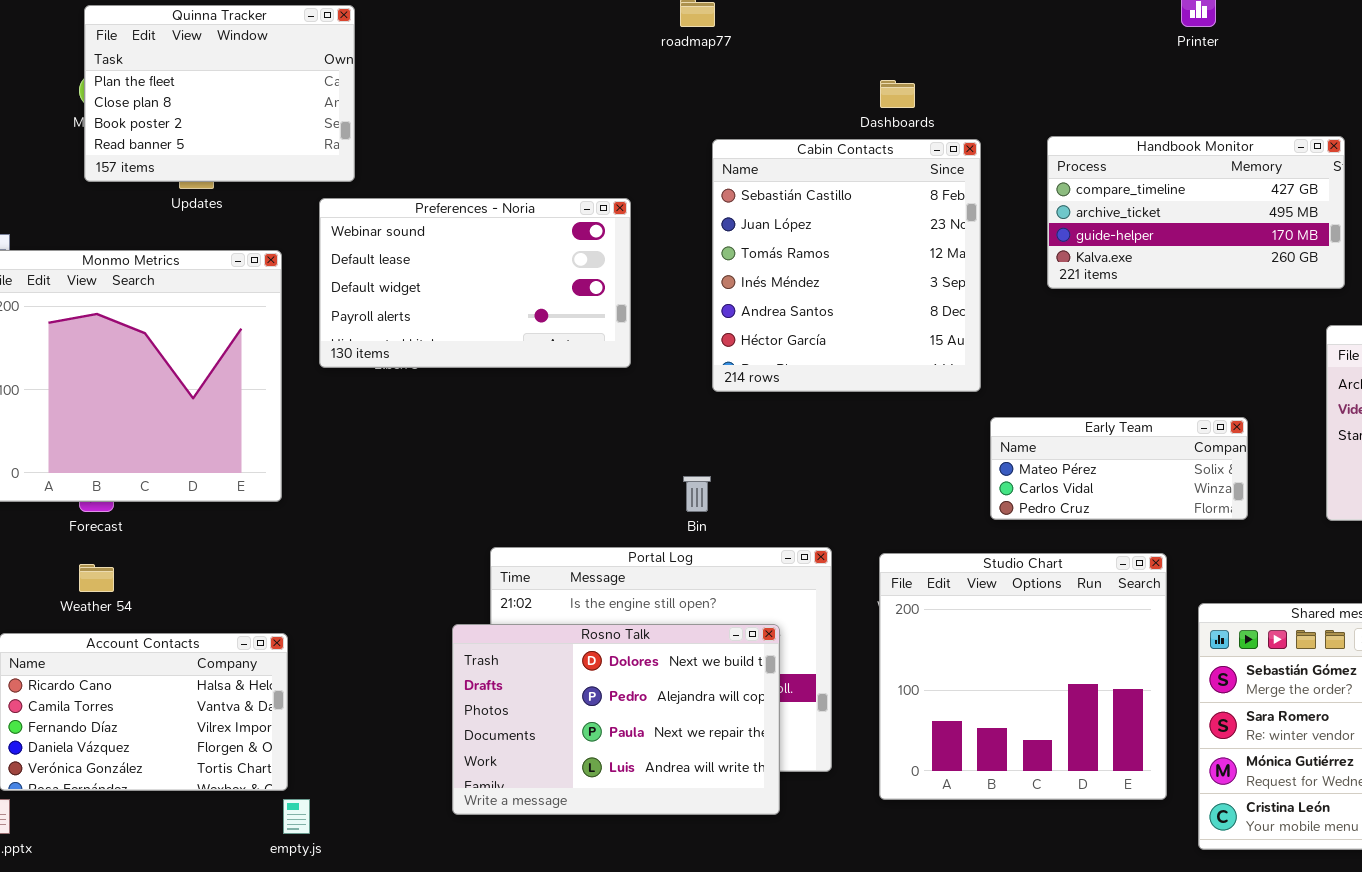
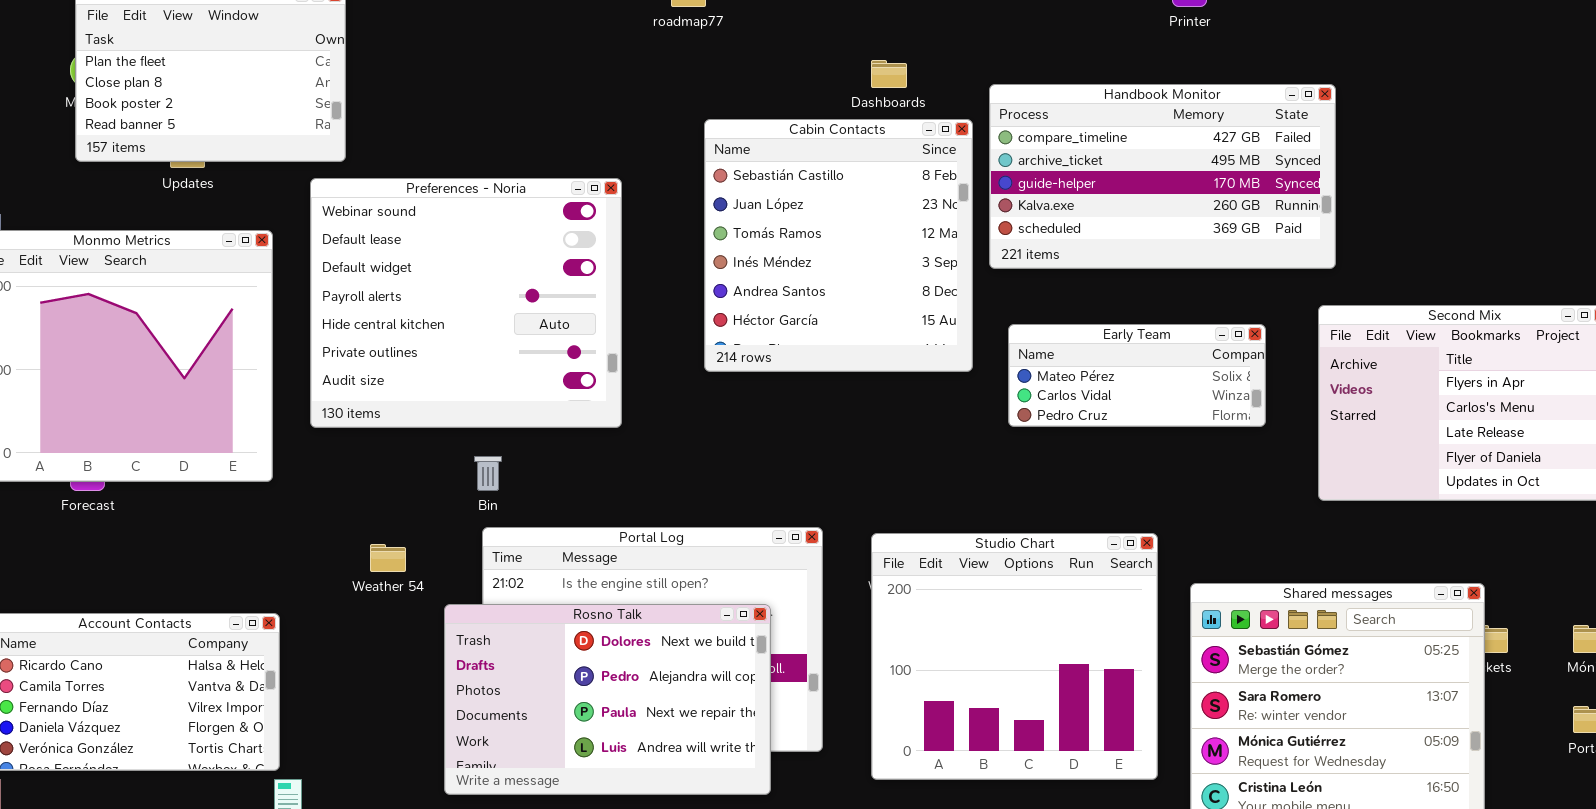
Handbook Monitor: [1047,136,1345,289] -> [989,84,1336,269], resized
Preferences - Noria: [319,198,631,368] -> [310,178,622,428], resized
Early Team: [990,417,1248,520] -> [1008,324,1266,427], moved
Bin: [683,476,711,512] -> [474,456,502,491], moved
Weather 54: [79,564,114,592] -> [370,544,406,572], moved

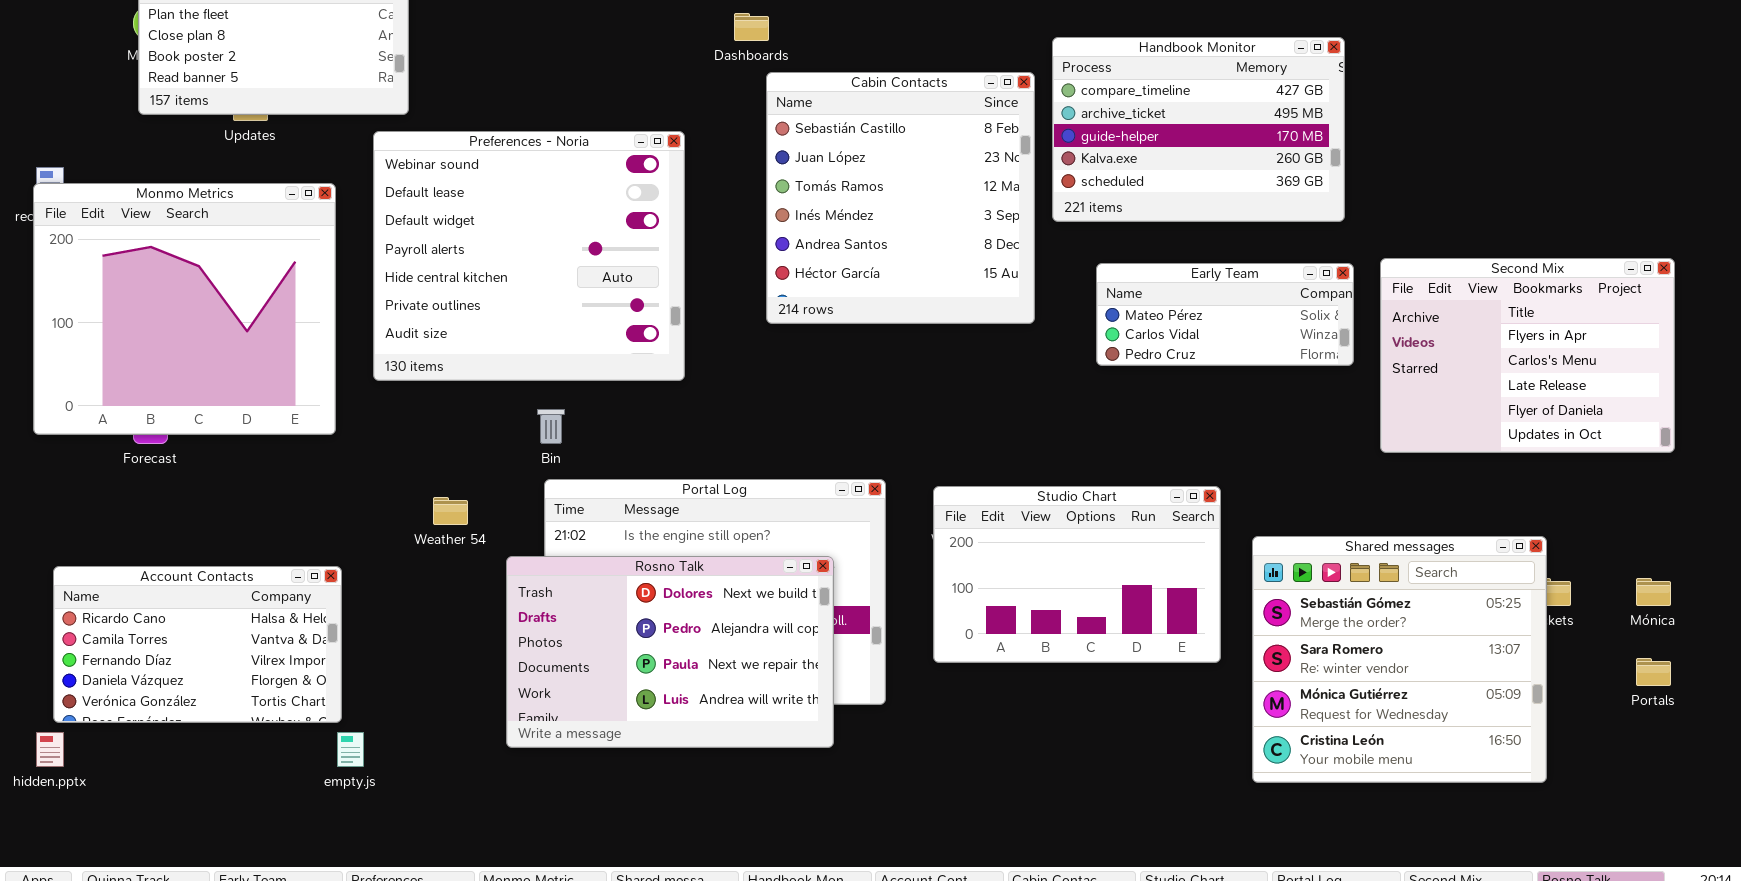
Dashboards: [871,60,907,88] -> [734,13,769,41], moved
Handbook Monitor: [989,84,1336,269] -> [1052,37,1345,222], resized
Early Team: [1008,324,1266,427] -> [1096,263,1354,366], moved
Studio Chart: [871,533,1158,780] -> [933,486,1221,663], resized

